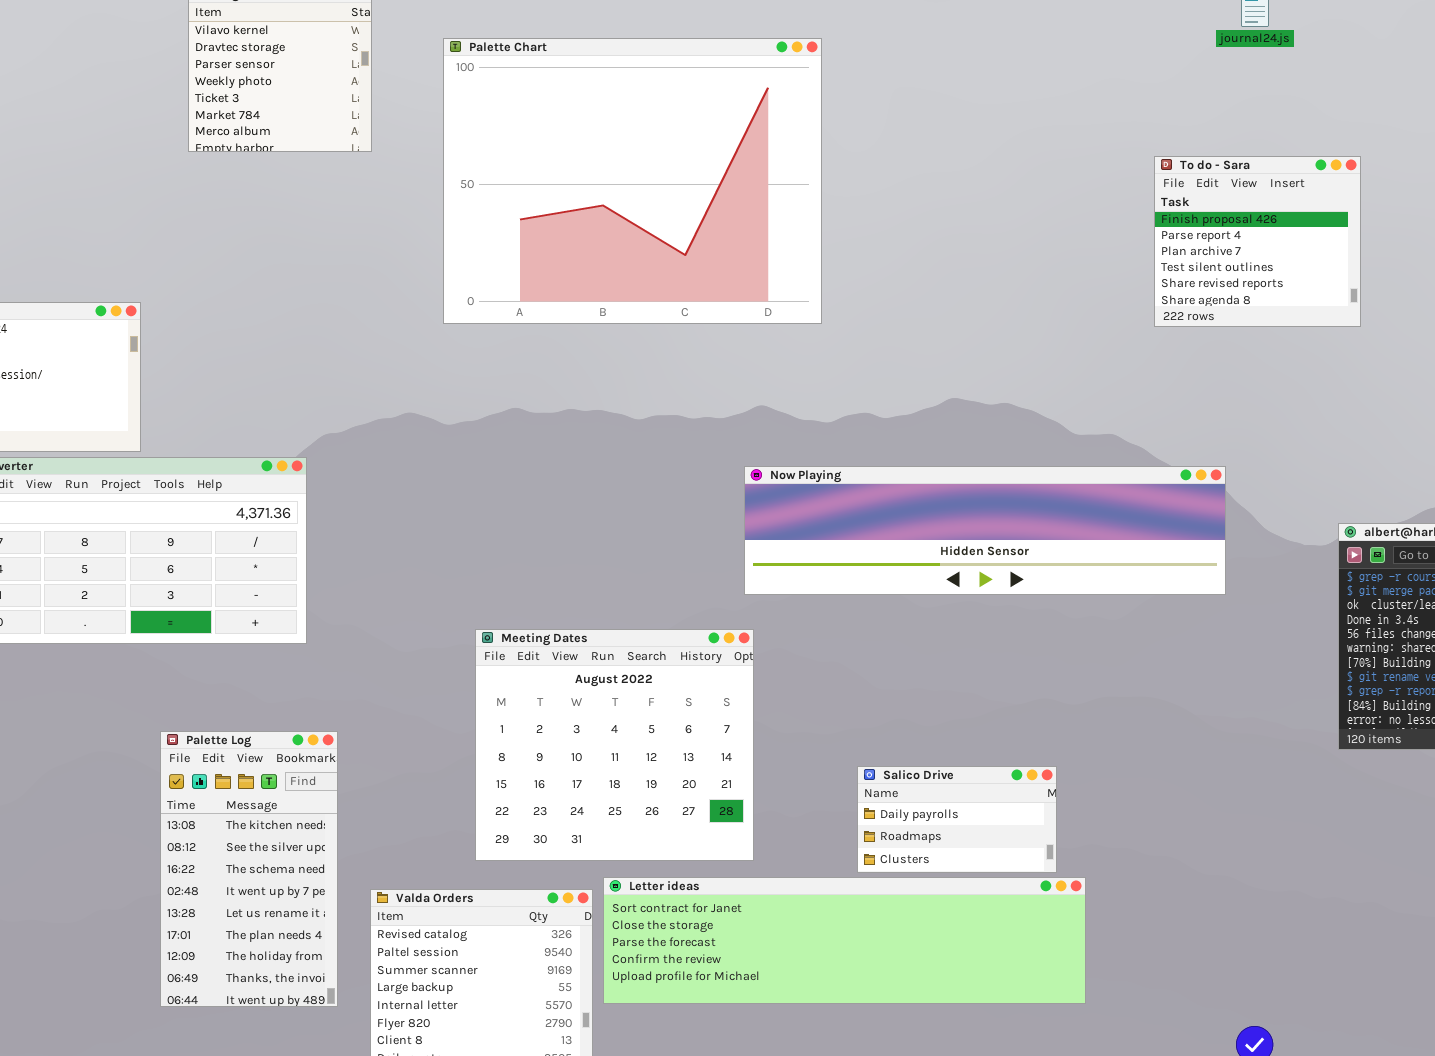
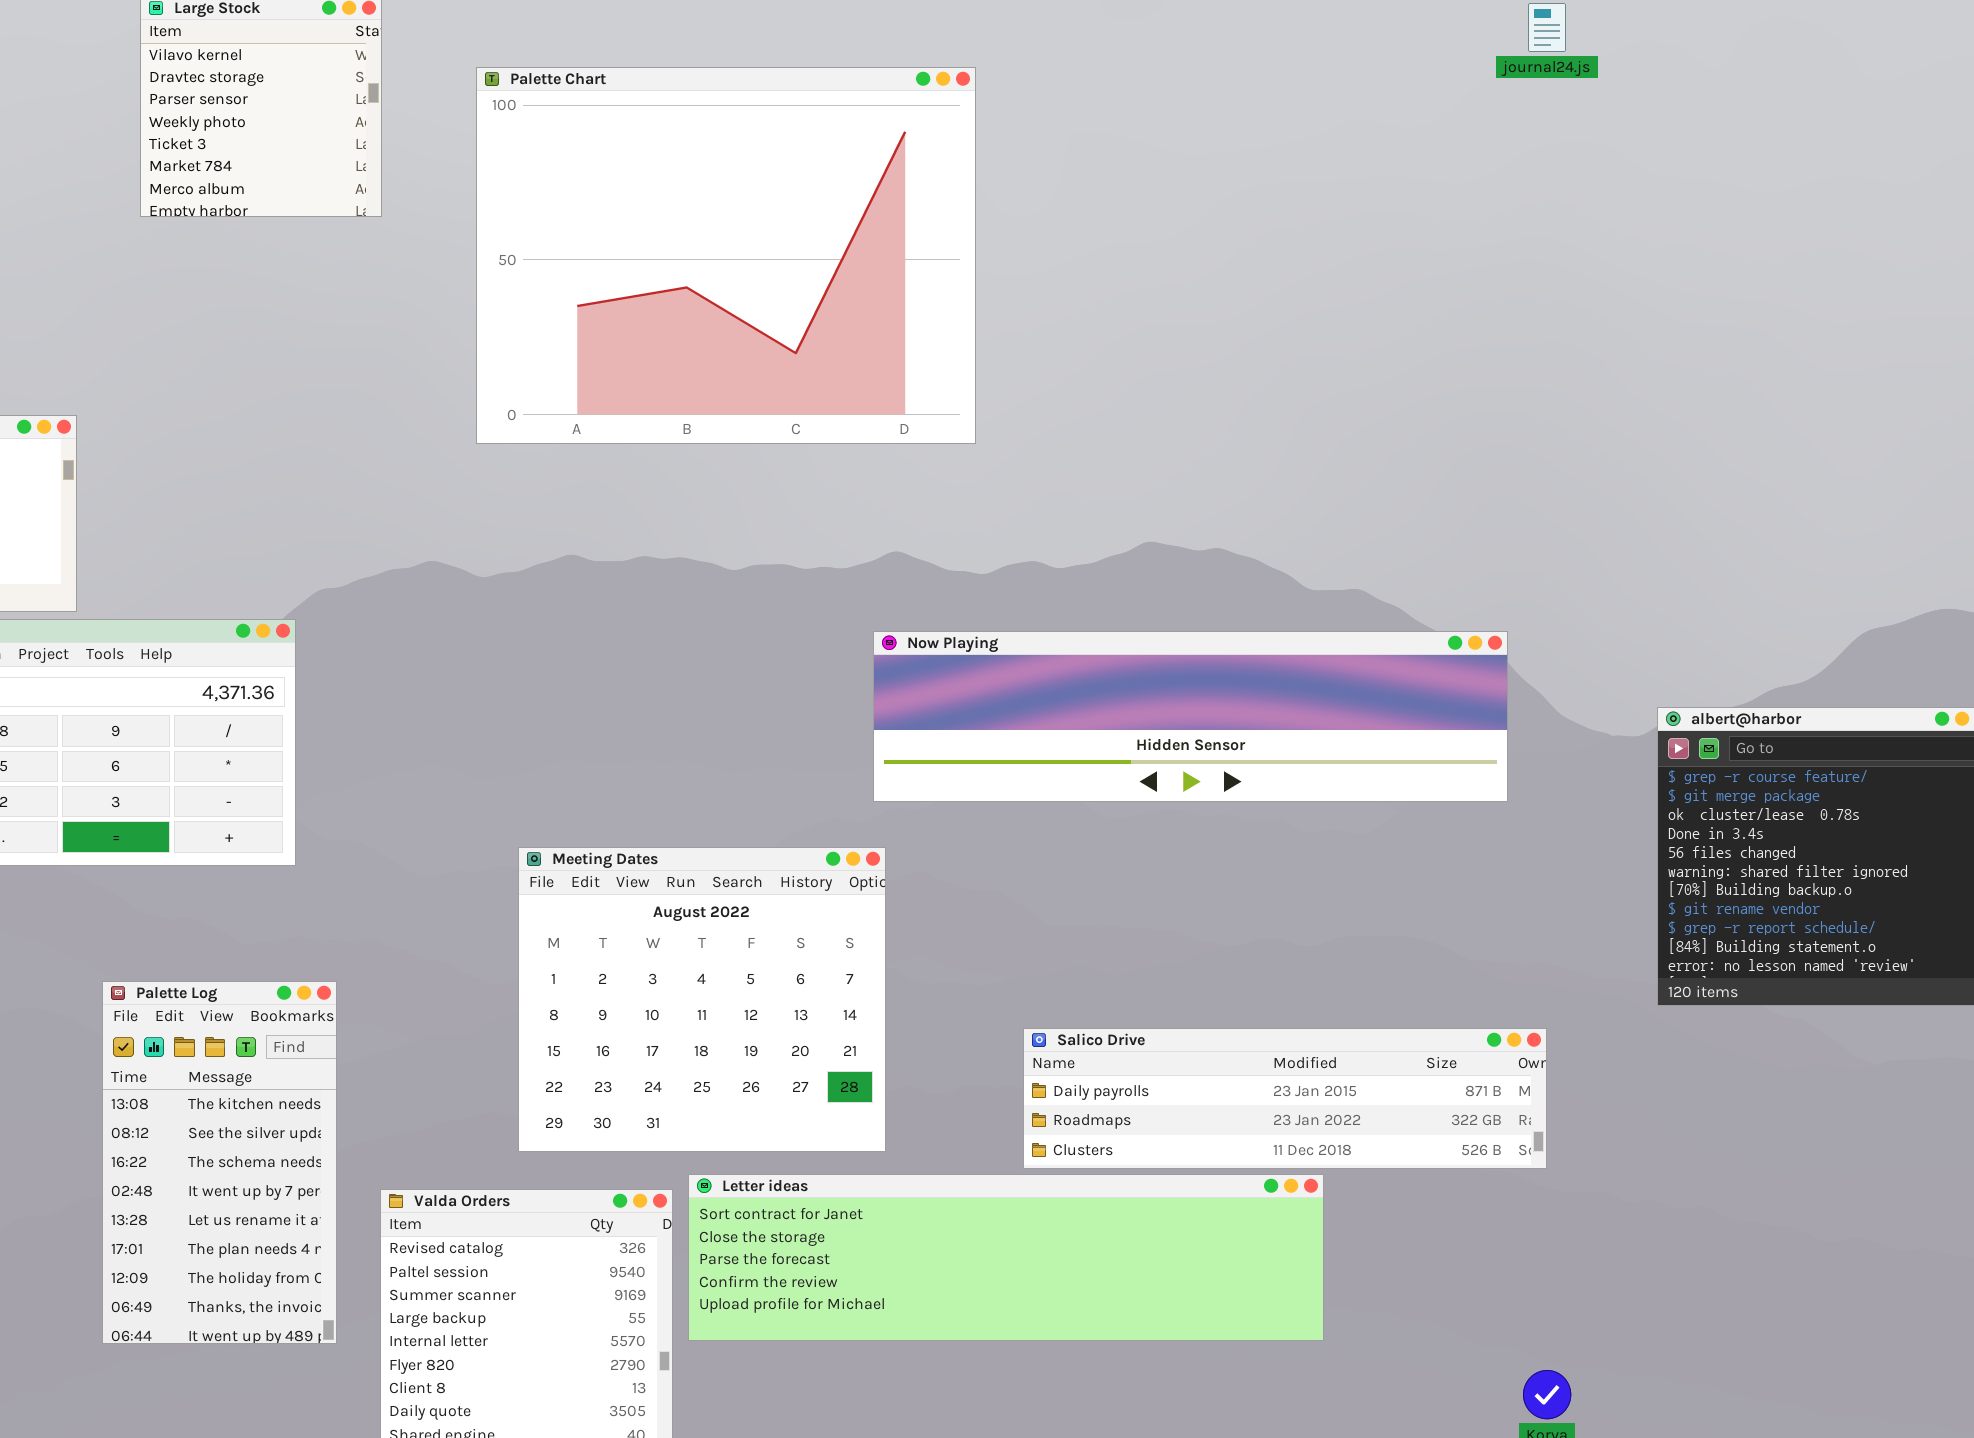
To do - Sara: [1154,156,1361,327] -> none, closed
Salico Drive: [857,766,1057,873] -> [1023,1028,1547,1169], resized

